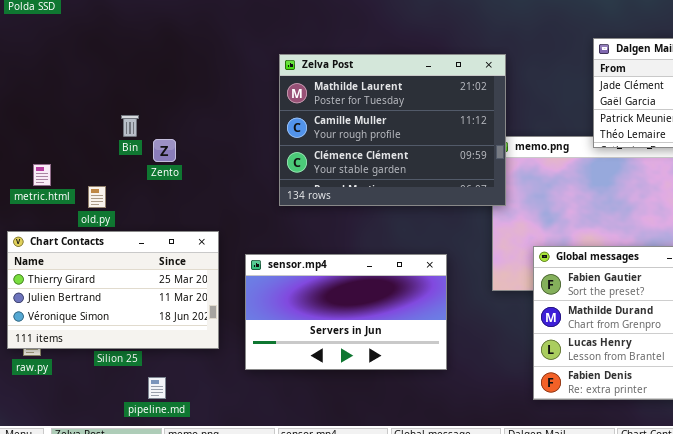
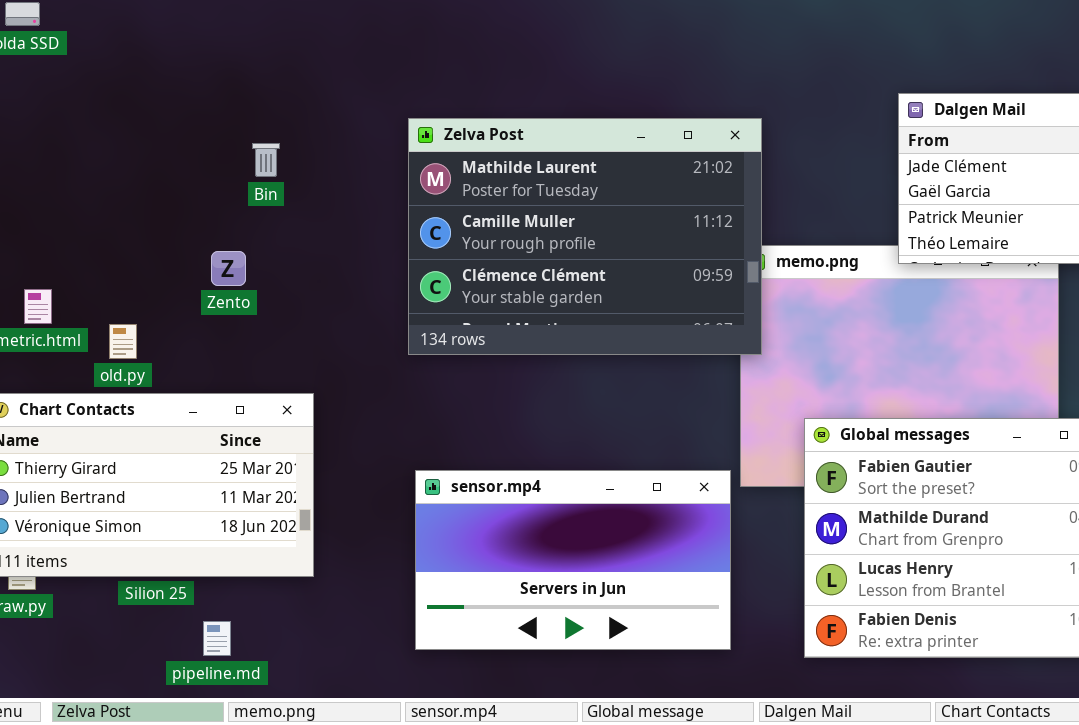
Bin: [121,115,139,137] -> [252,143,280,177], moved
sensor.mp4: [245,254,447,370] -> [415,470,731,650], moved

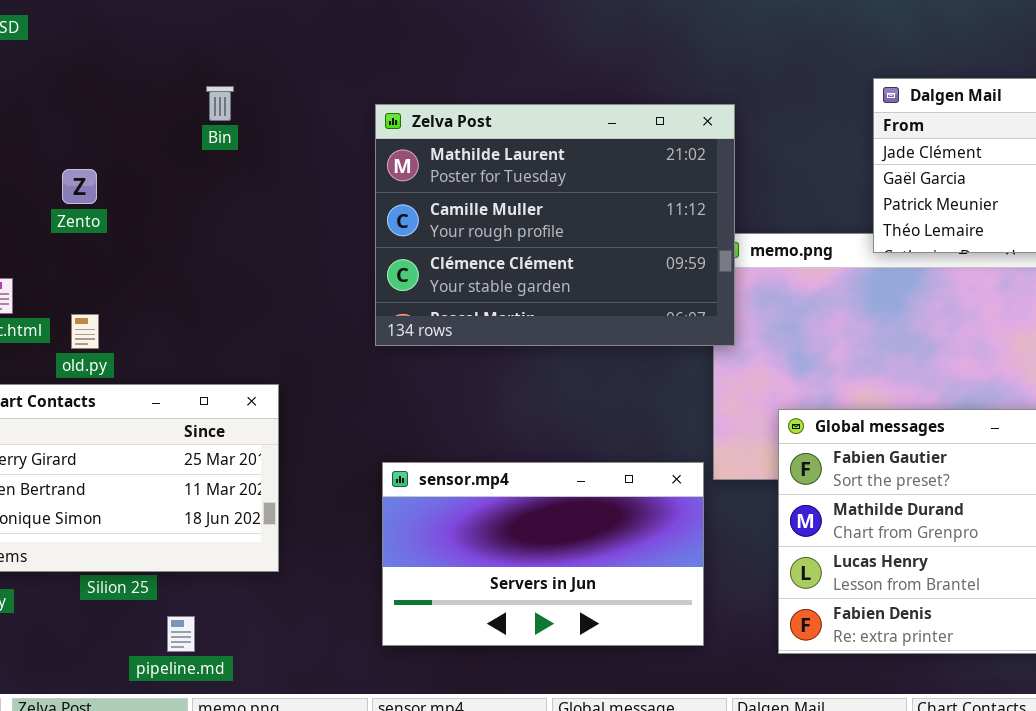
Bin: [252,143,280,177] -> [206,86,234,121], moved
Zento: [211,251,246,286] -> [62,169,97,204], moved

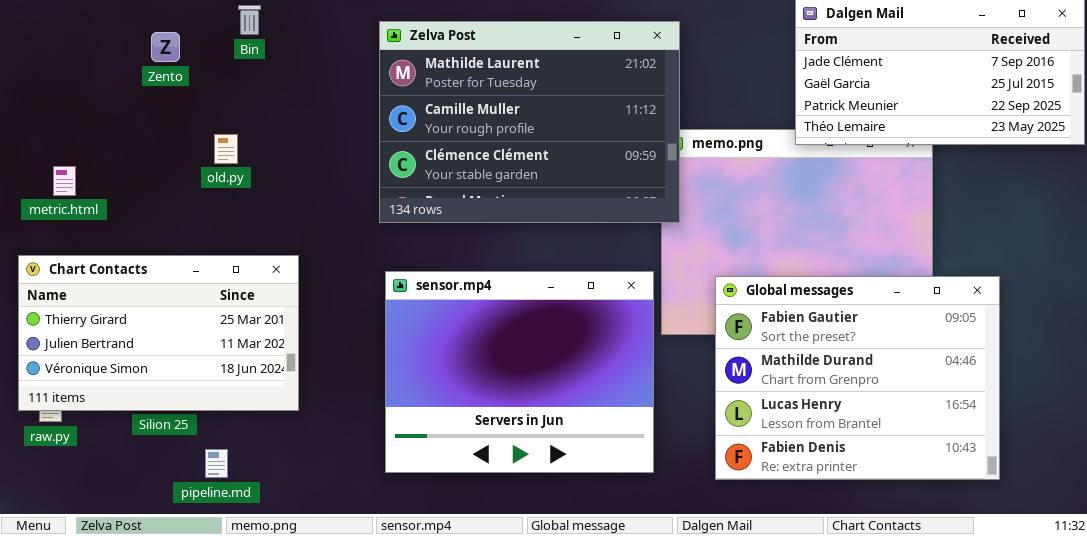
Zento: [62,169,97,204] -> [151,32,180,62], moved
old.py: [71,314,99,349] -> [214,134,238,164], moved
sensor.mp4: [382,462,704,646] -> [385,271,654,473], resized

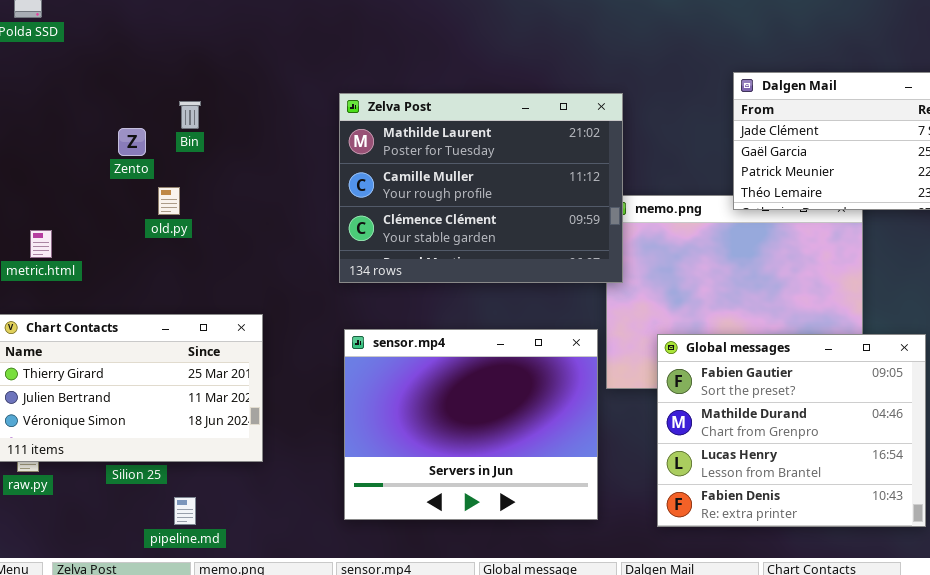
Bin: [238,5,261,35] -> [179,101,201,129], moved
Zento: [151,32,180,62] -> [118,128,146,156], moved
old.py: [214,134,238,164] -> [158,187,180,215], moved

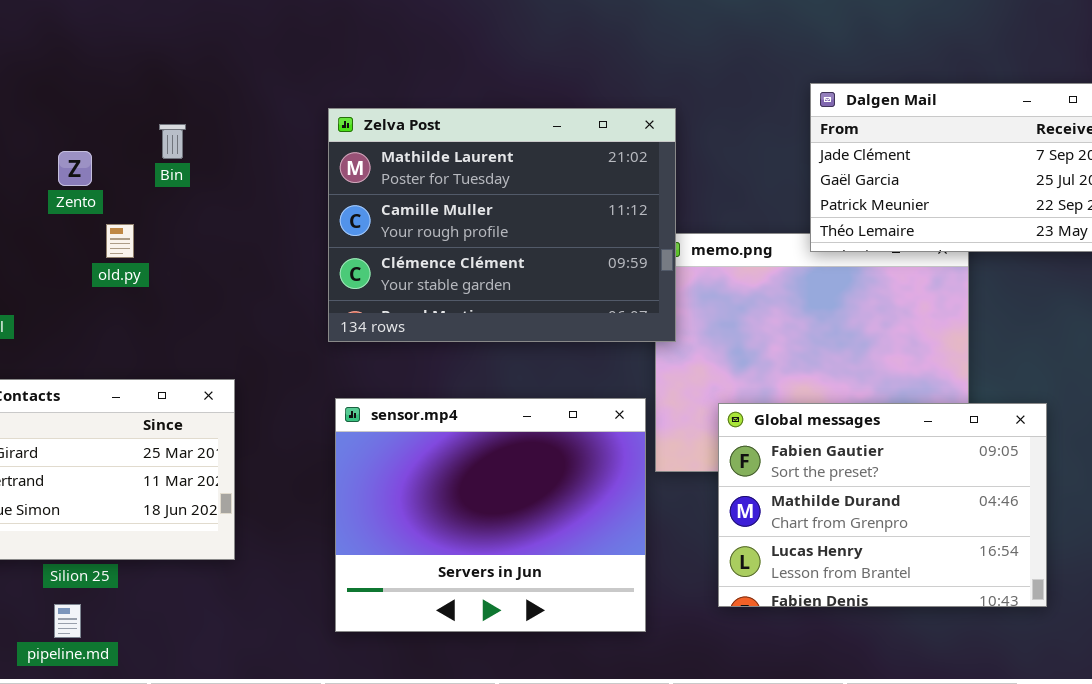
Bin: [179,101,201,129] -> [159,124,186,159], moved
Global messages: [657,334,926,527] -> [718,403,1047,607], resized
pipeline.md: [174,497,196,525] -> [54,604,81,638], moved

